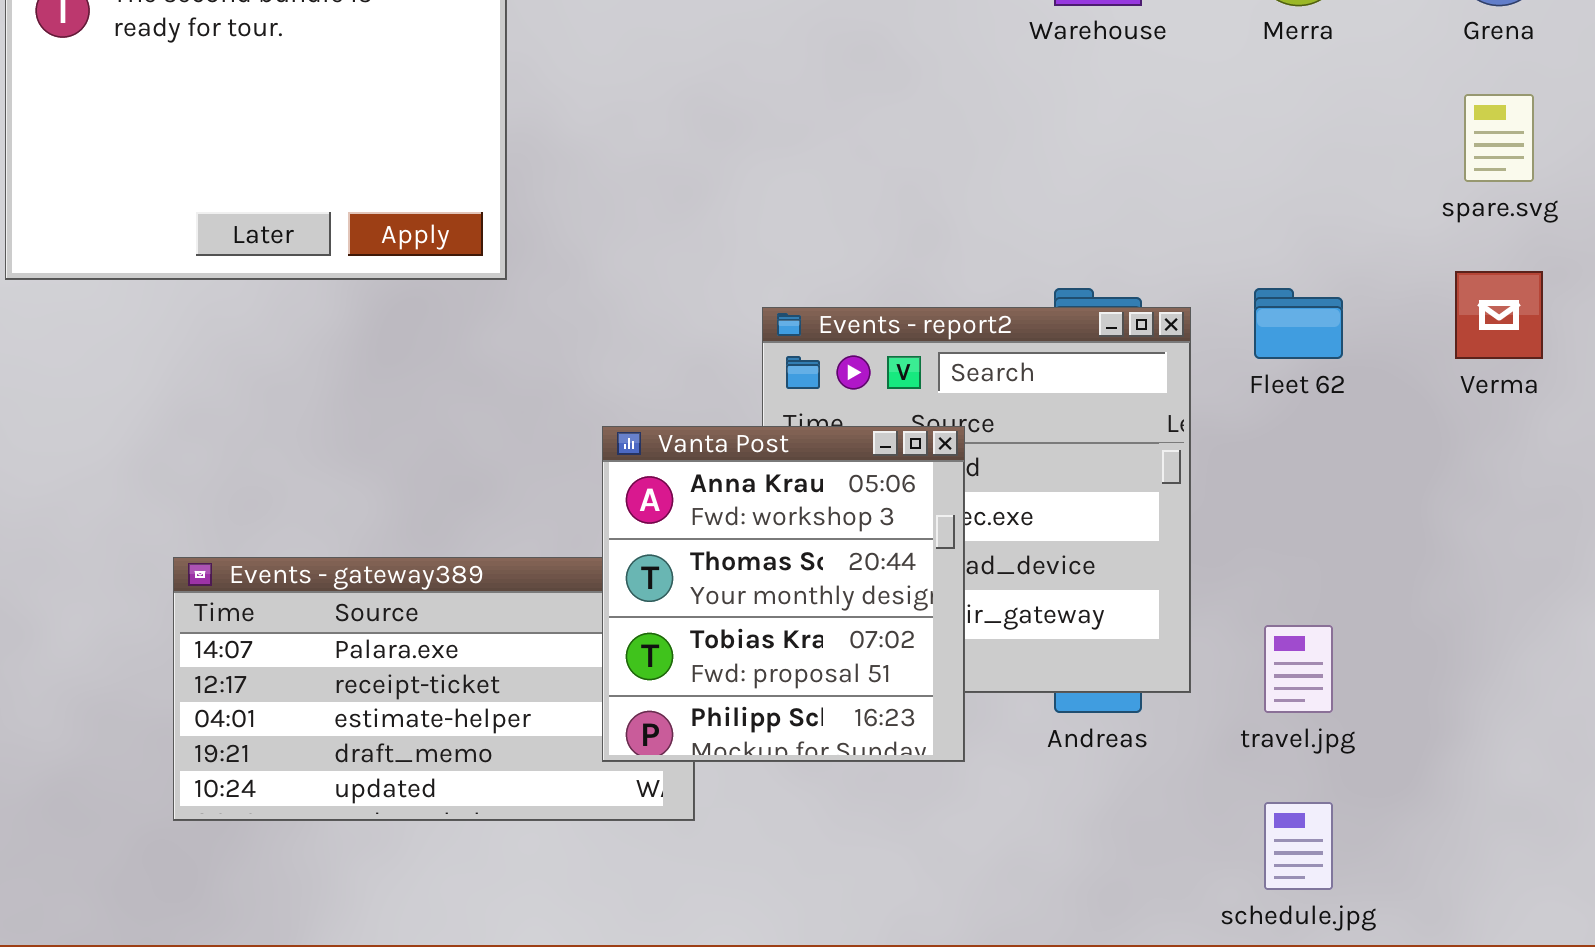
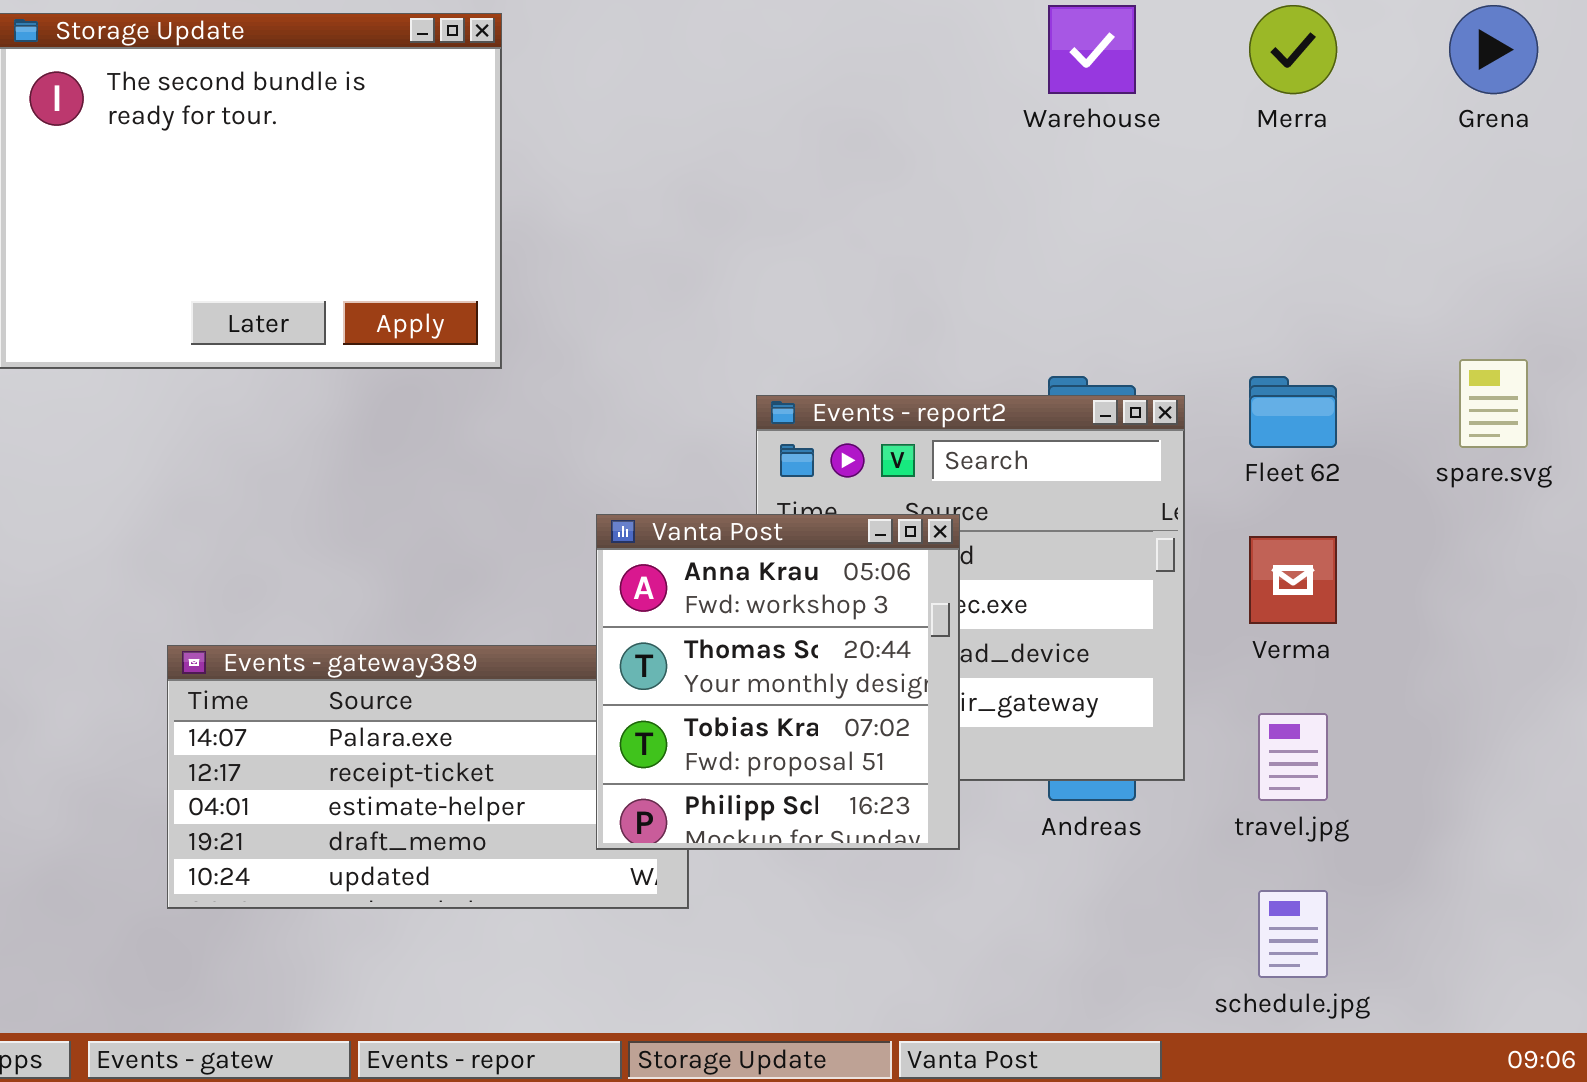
spare.svg: [1464,94,1534,182] -> [1459,359,1528,448], moved
Verma: [1455,271,1543,359] -> [1249,536,1337,624], moved

